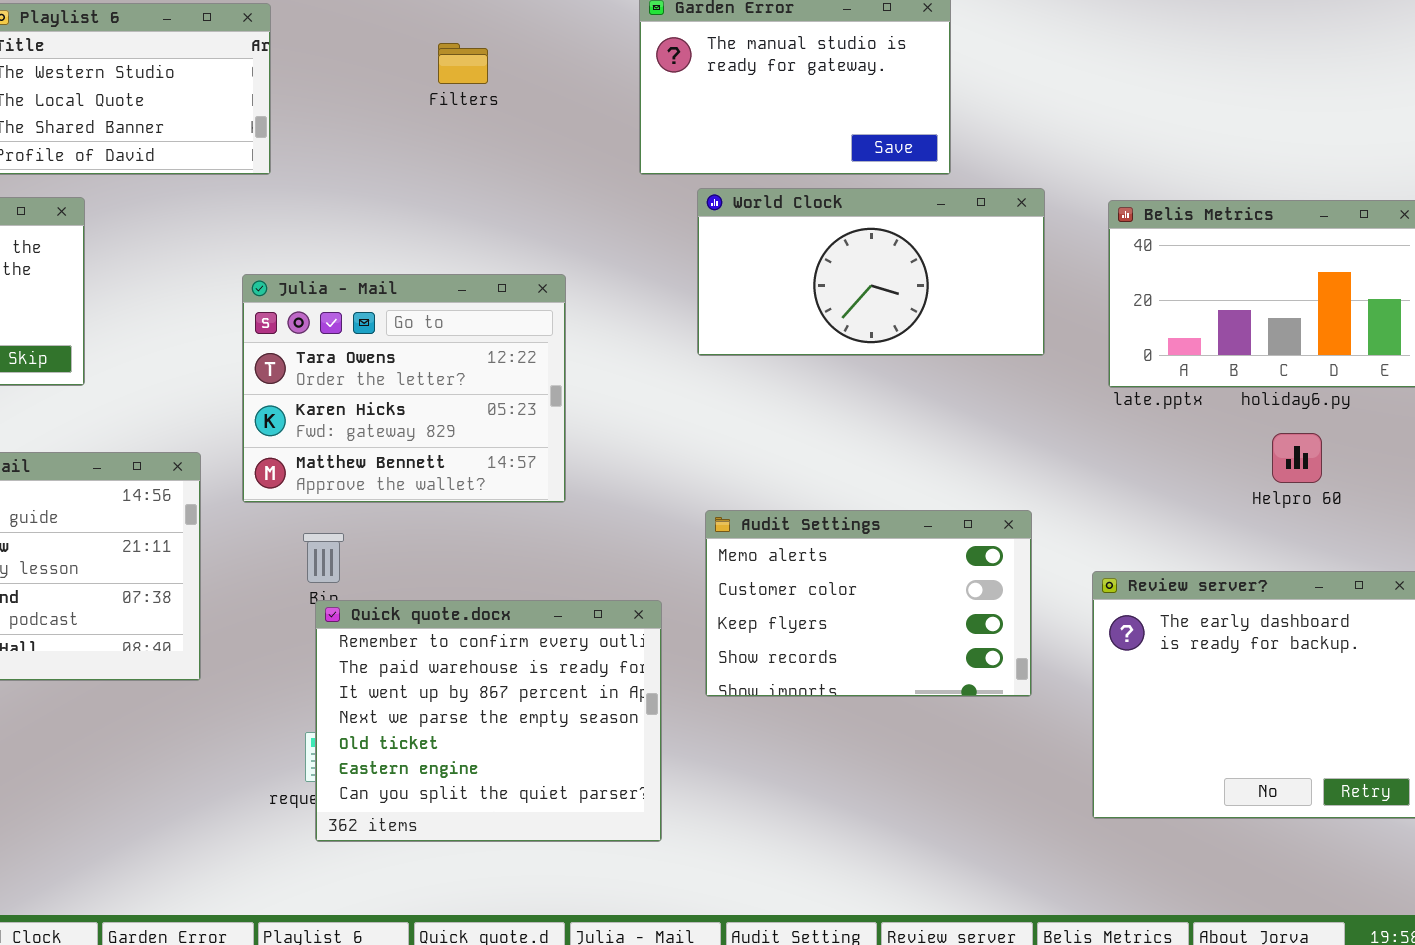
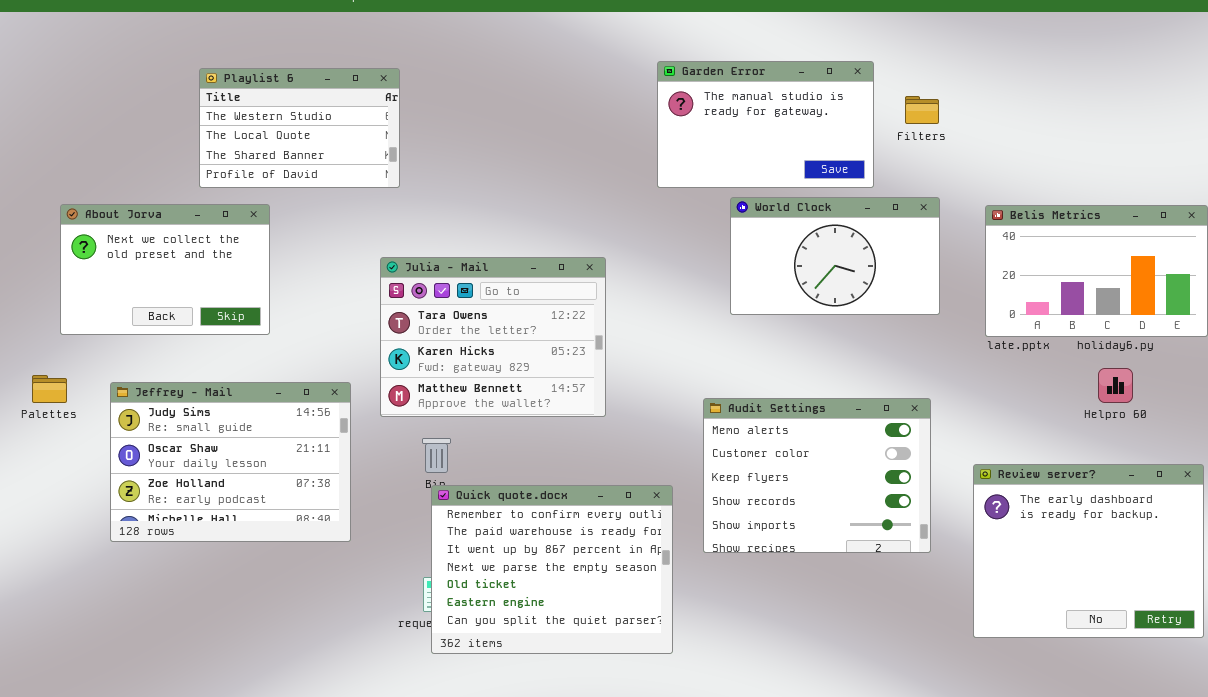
Filters: [438,43,488,84] -> [905,96,939,124], moved
World Clock: [697,188,1045,356] -> [730,197,940,315], resized
Audit Settings: [705,510,1032,697] -> [703,398,931,553], resized

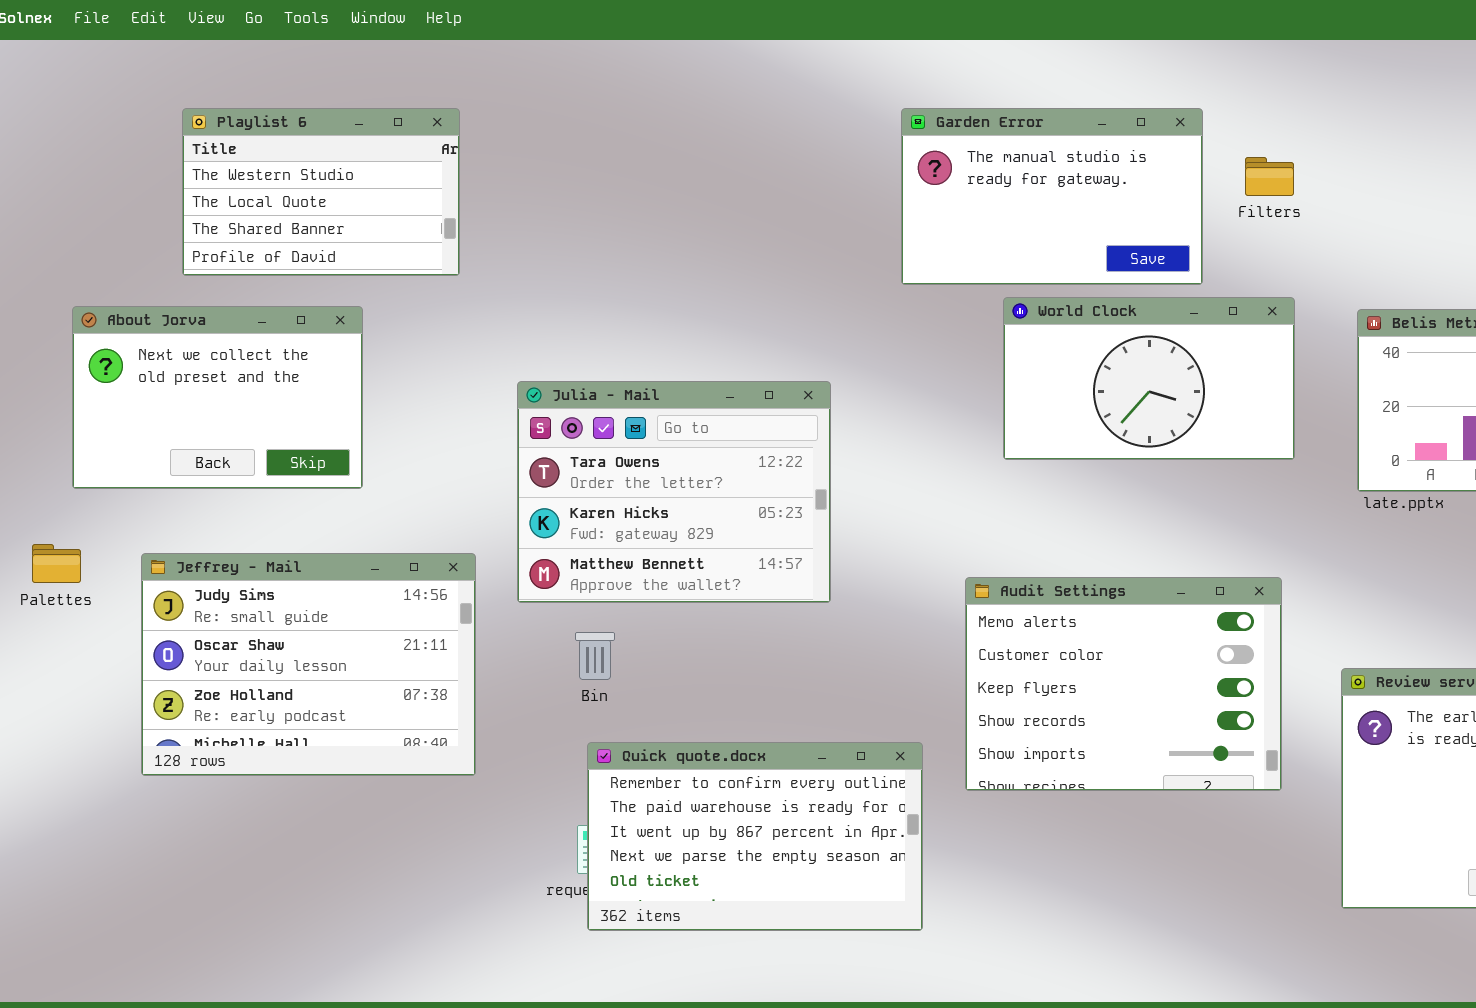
Playlist 6: [199,68,400,188] -> [182,108,460,276], moved
Quick quote.docx: [431,485,673,654] -> [587,742,923,931], resized

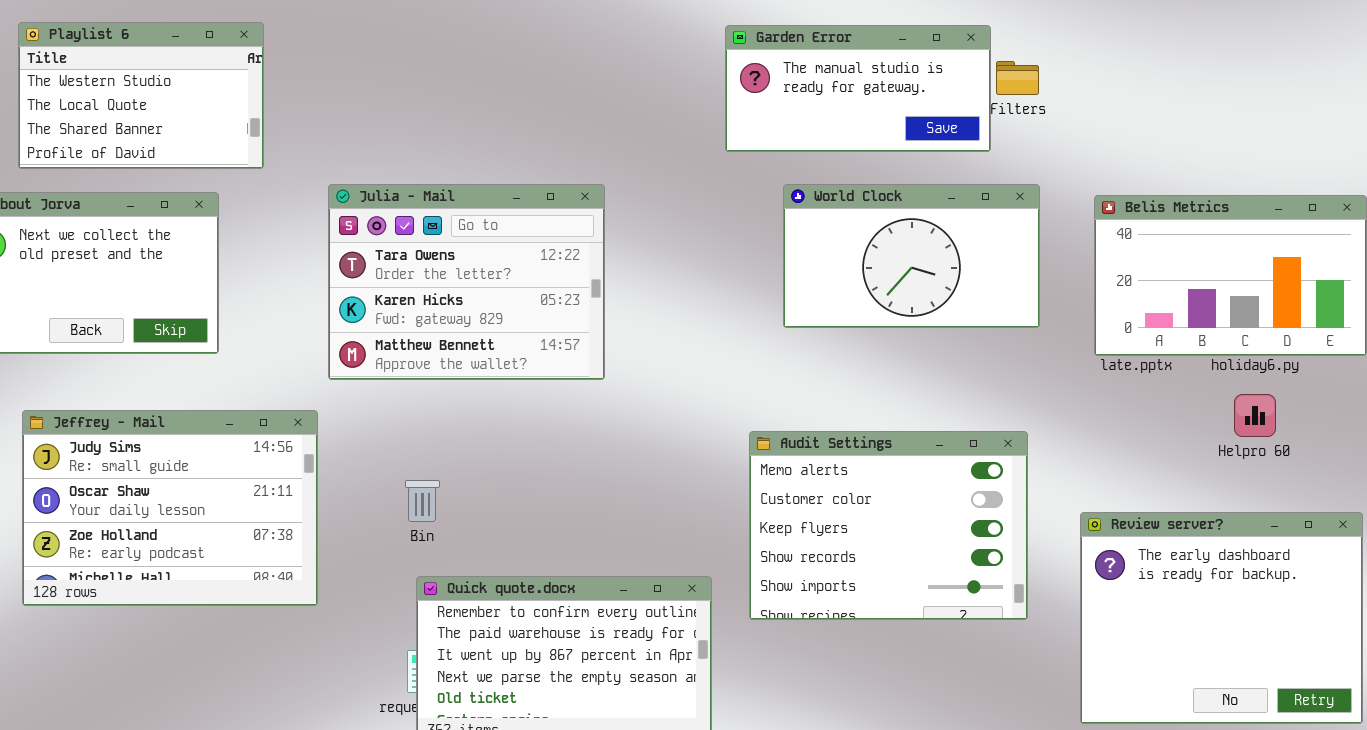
Playlist 6: [182,108,460,276] -> [18,22,264,169], moved
Garden Error: [901,108,1203,285] -> [725,25,991,152], moved, resized
Julia - Mail: [517,381,831,603] -> [328,184,605,380], moved

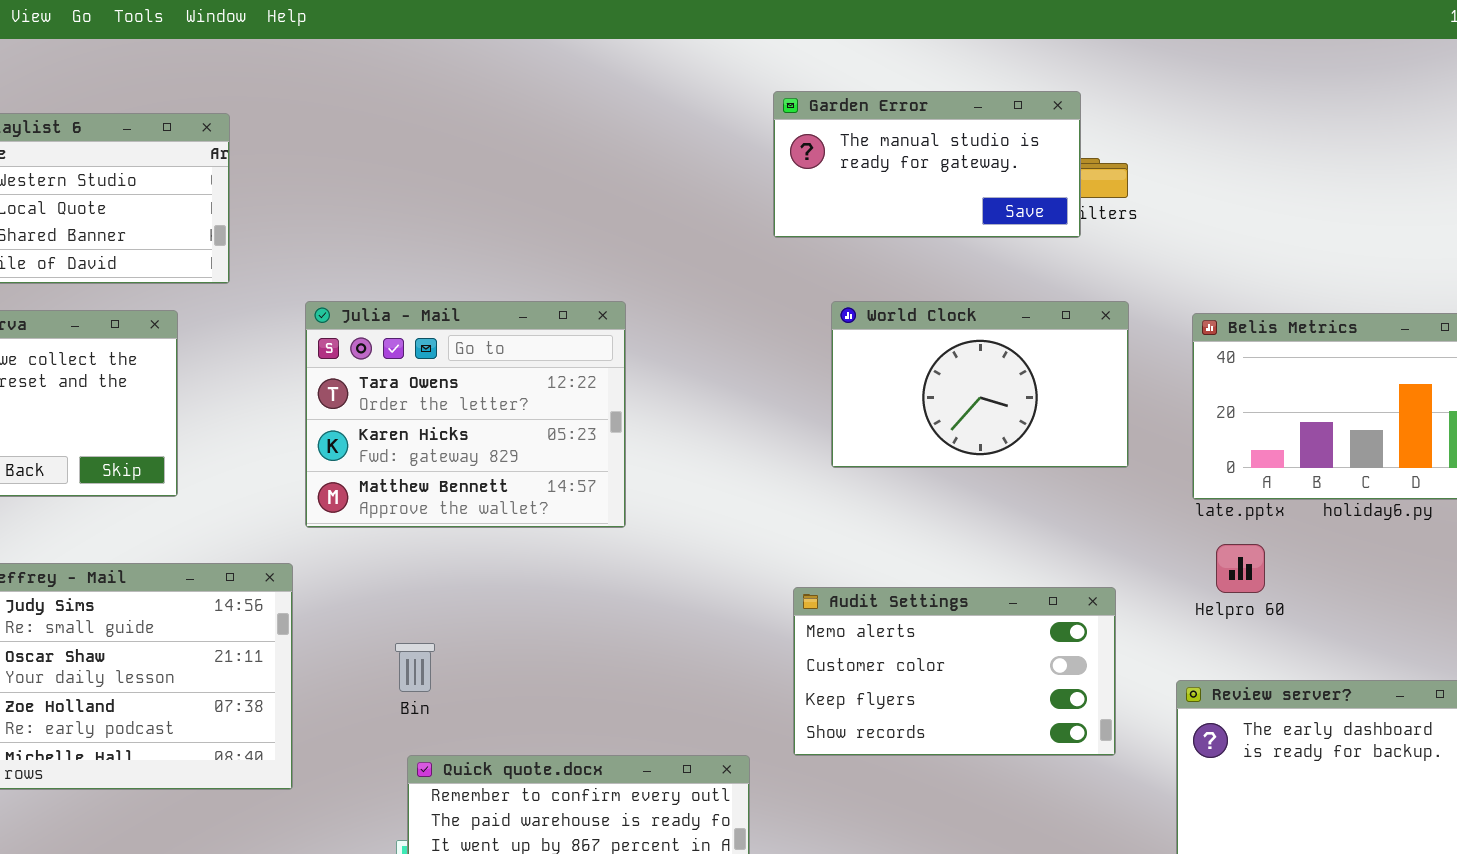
Garden Error: [725,25,991,152] -> [773,91,1081,238], moved
Helpro 60: [1234,394,1276,437] -> [1216,544,1265,593], moved
Audit Settings: [749,431,1028,620] -> [793,587,1116,756], resized

